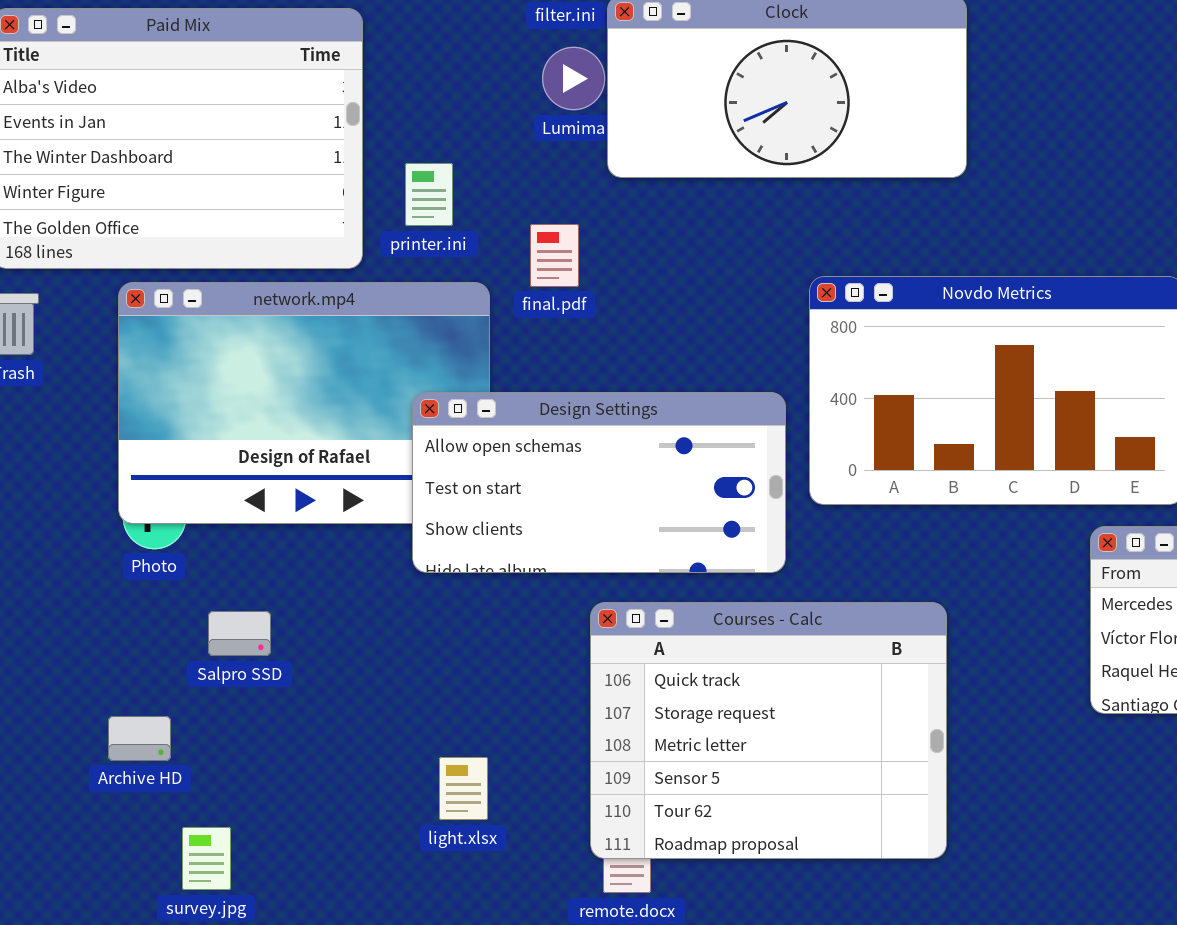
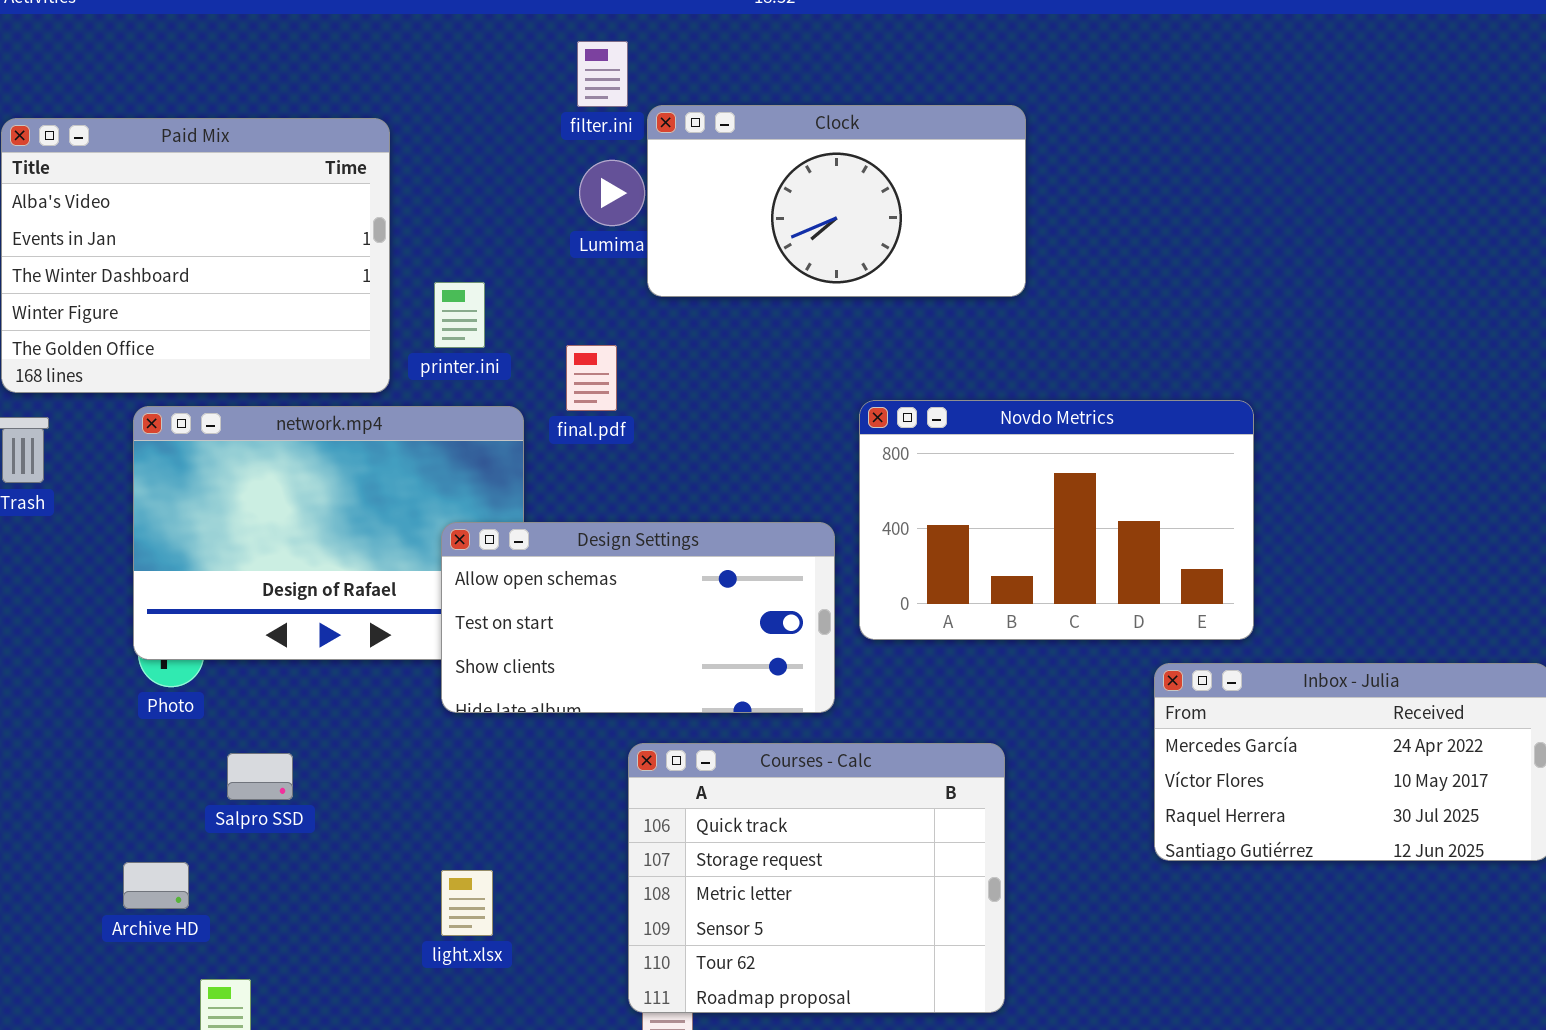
light.xlsx: [439,757,488,820] -> [441,870,493,936], moved

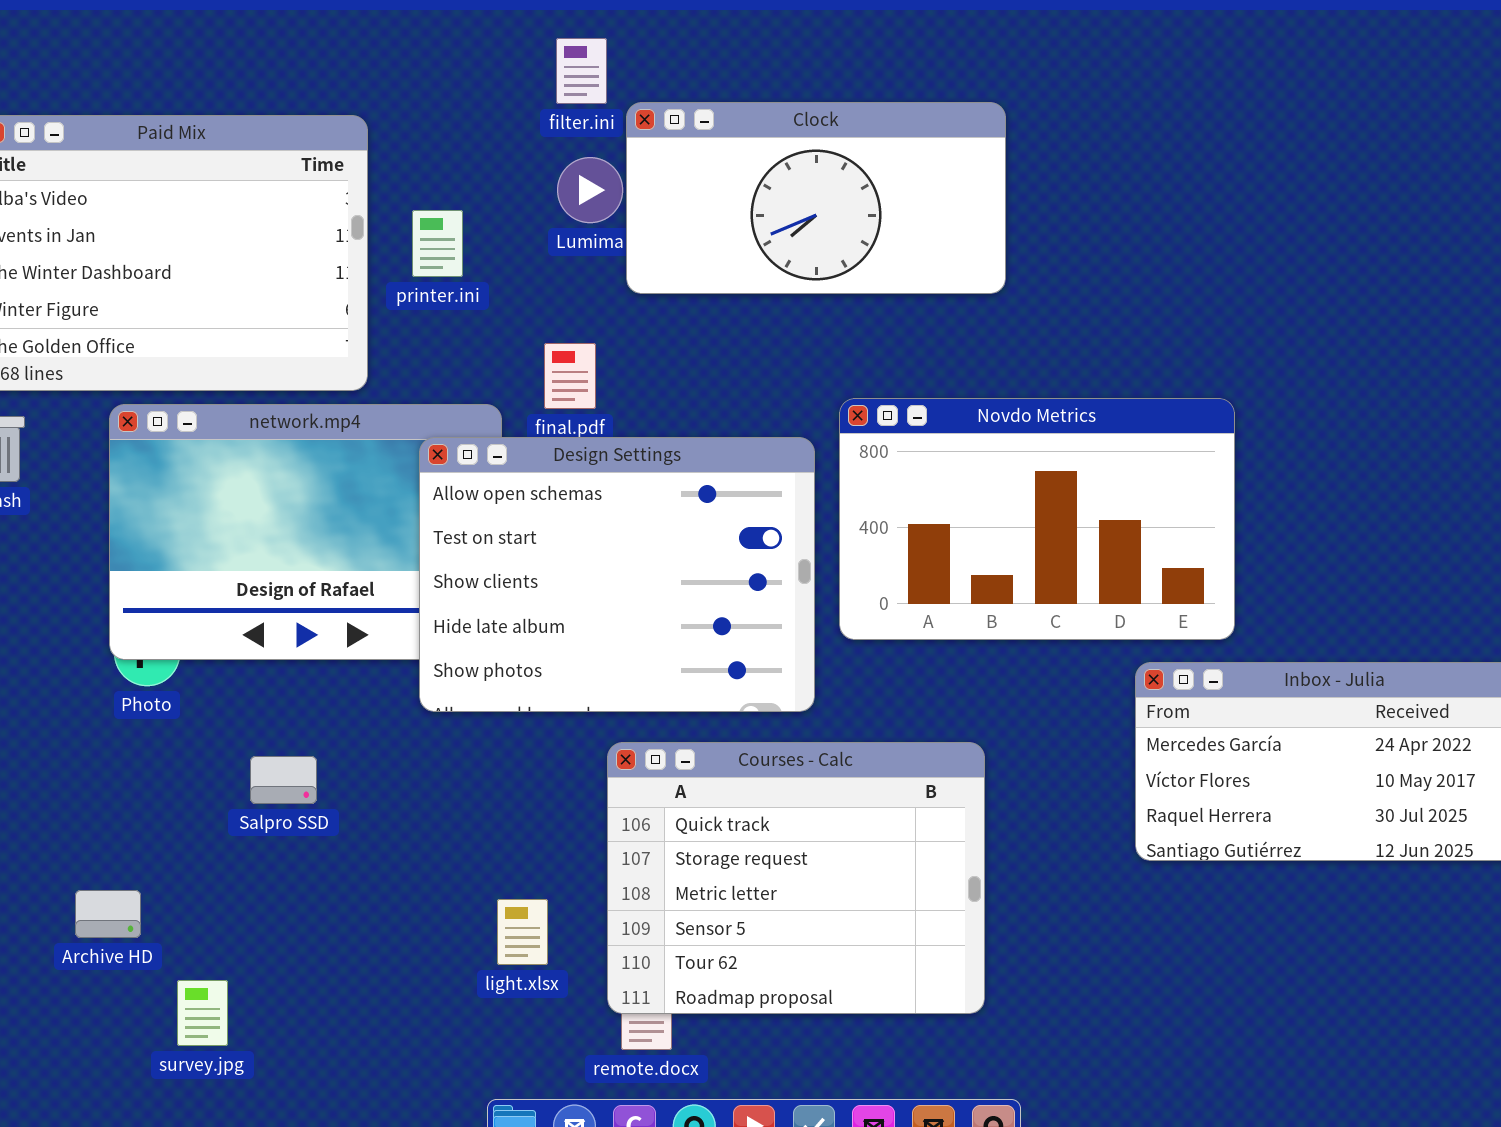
printer.ini: [434,282,485,348] -> [412,210,463,277], moved
Design Settings: [441,522,835,713] -> [419,437,815,712], resized
Salpro SSD: [227,753,293,800] -> [250,756,317,804], moved
Archive HD: [123,862,189,909] -> [75,890,141,938], moved
light.xlsx: [441,870,493,936] -> [497,899,548,965], moved

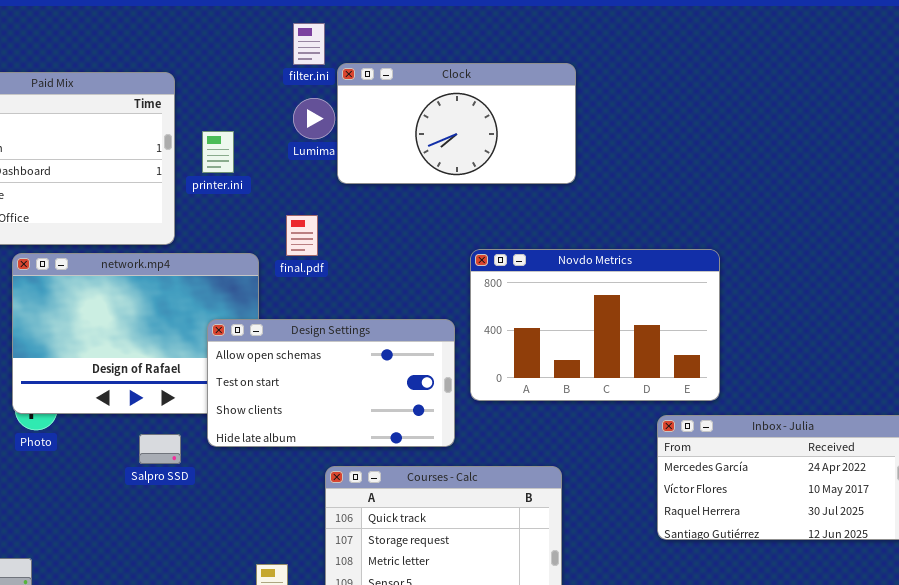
Design Settings: [419,437,815,712] -> [207,319,455,447], resized
Salpro SSD: [250,756,317,804] -> [139,434,181,464], moved

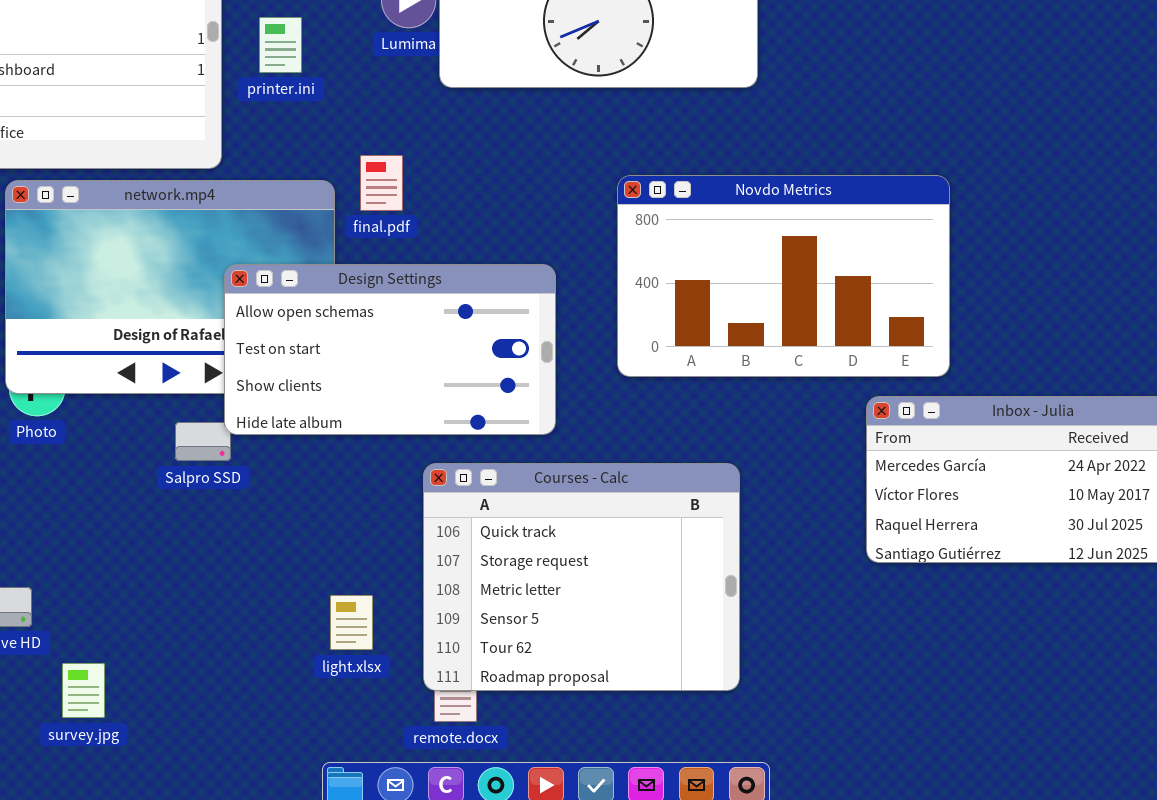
final.pdf: [286,215,318,256] -> [360,155,403,211], moved
Design Settings: [207,319,455,447] -> [224,264,556,435], moved

